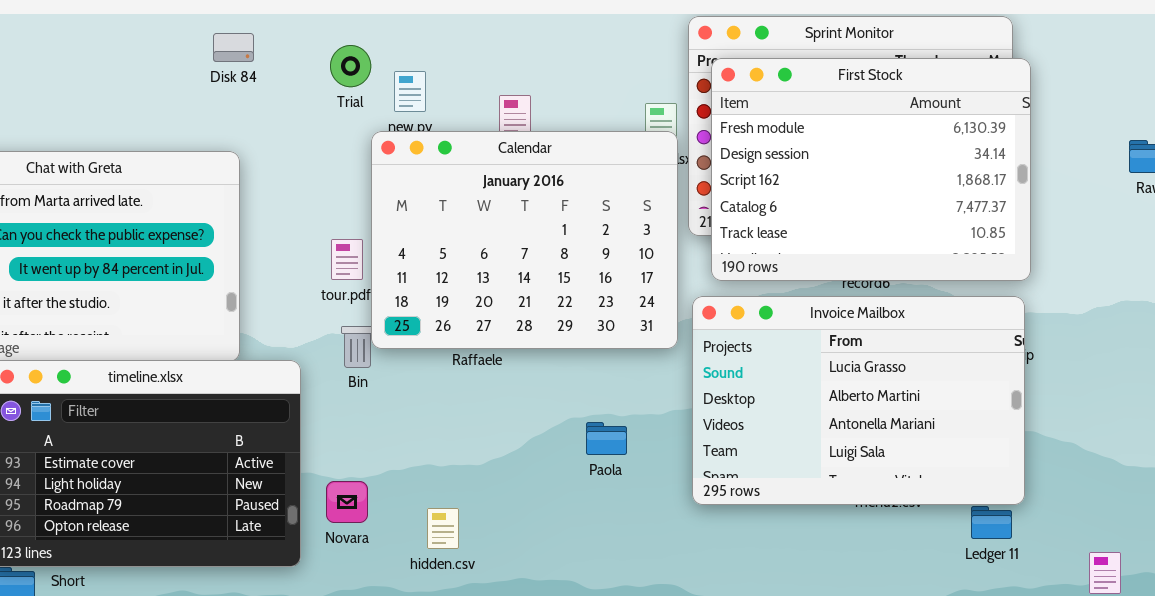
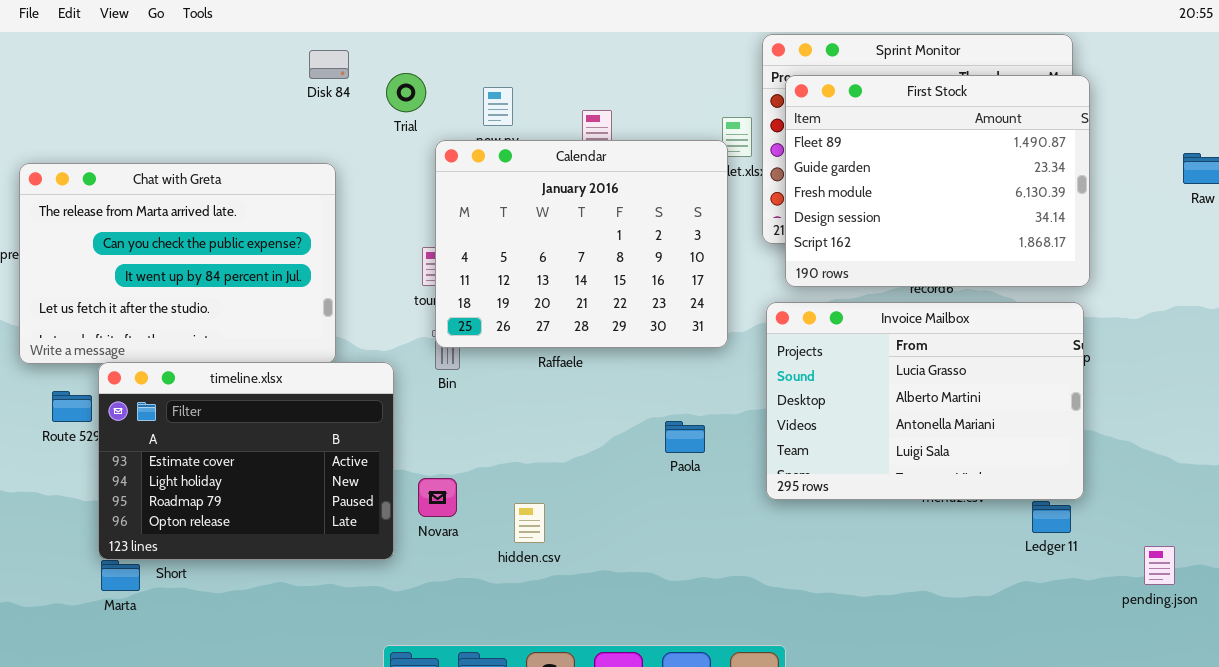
Trial: [330,45,371,87] -> [386,73,426,112], moved
First Stock: [711,58,1031,281] -> [785,75,1090,287], scrolled up 2 rows
Calendar: [371,131,678,349] -> [435,140,728,348], moved

